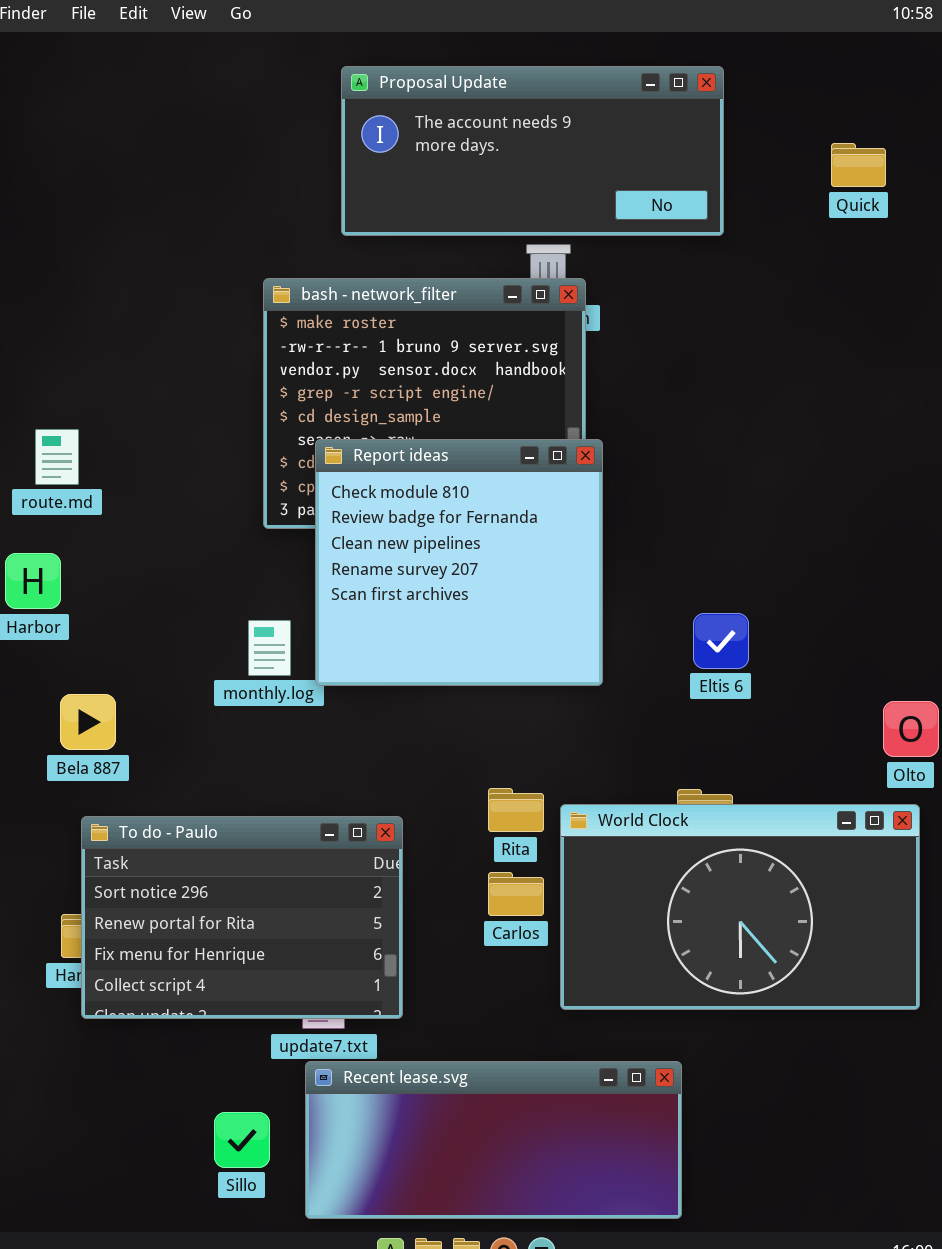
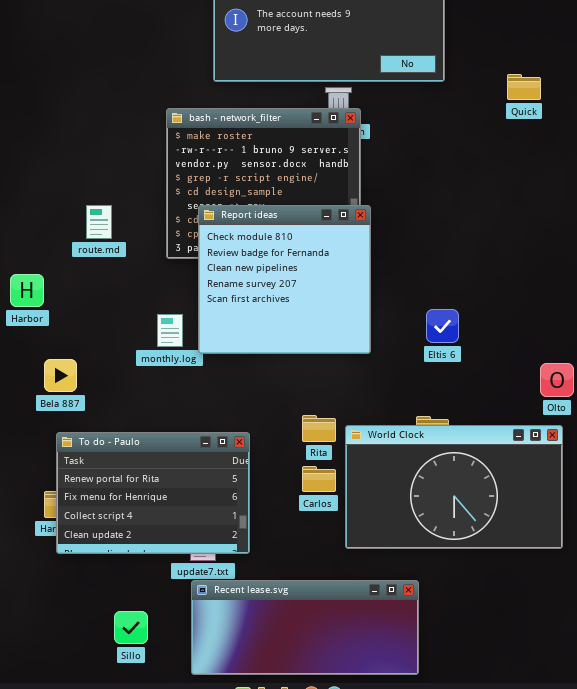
Quick: [831,143,886,187] -> [507,74,541,100], moved
route.md: [35,429,79,485] -> [86,205,112,239], moved
To do - Paulo: [81,816,403,1019] -> [56,432,250,554], scrolled down 1 row
Sillo: [214,1112,270,1168] -> [114,611,148,644], moved

